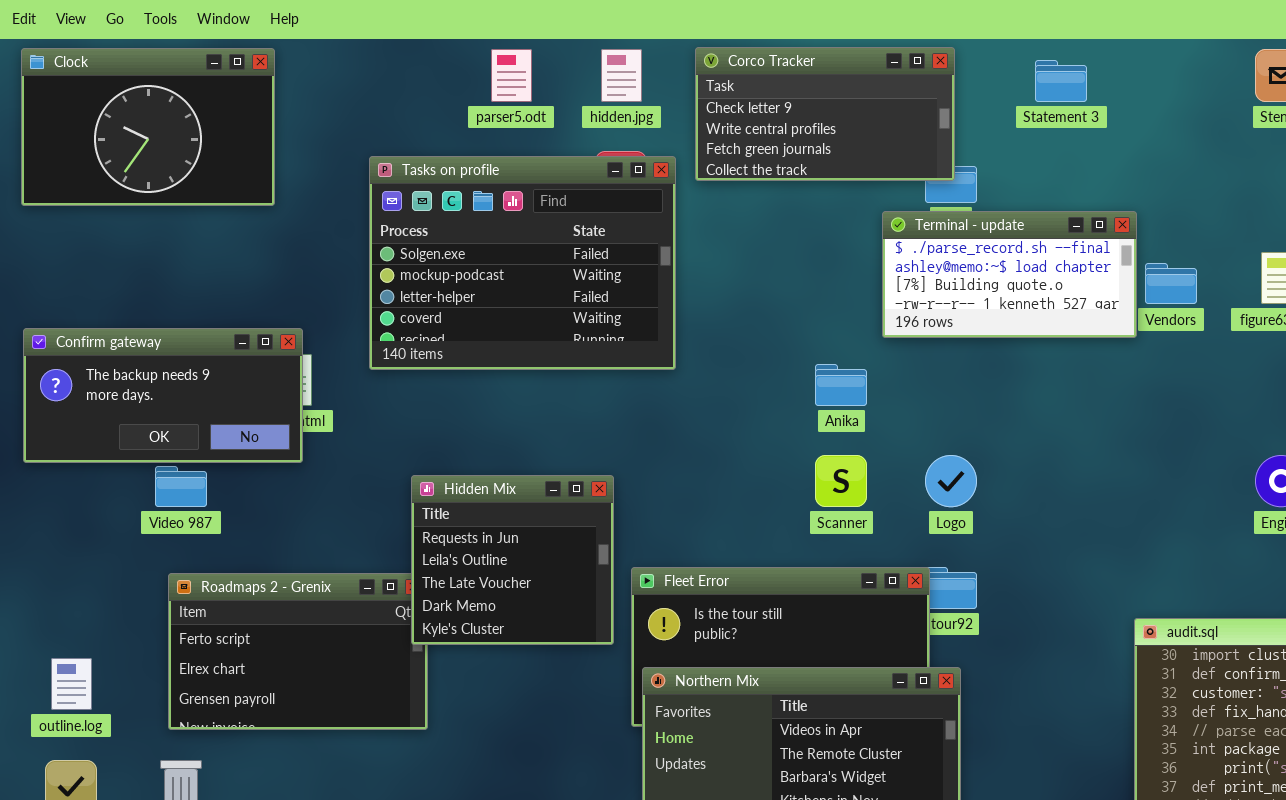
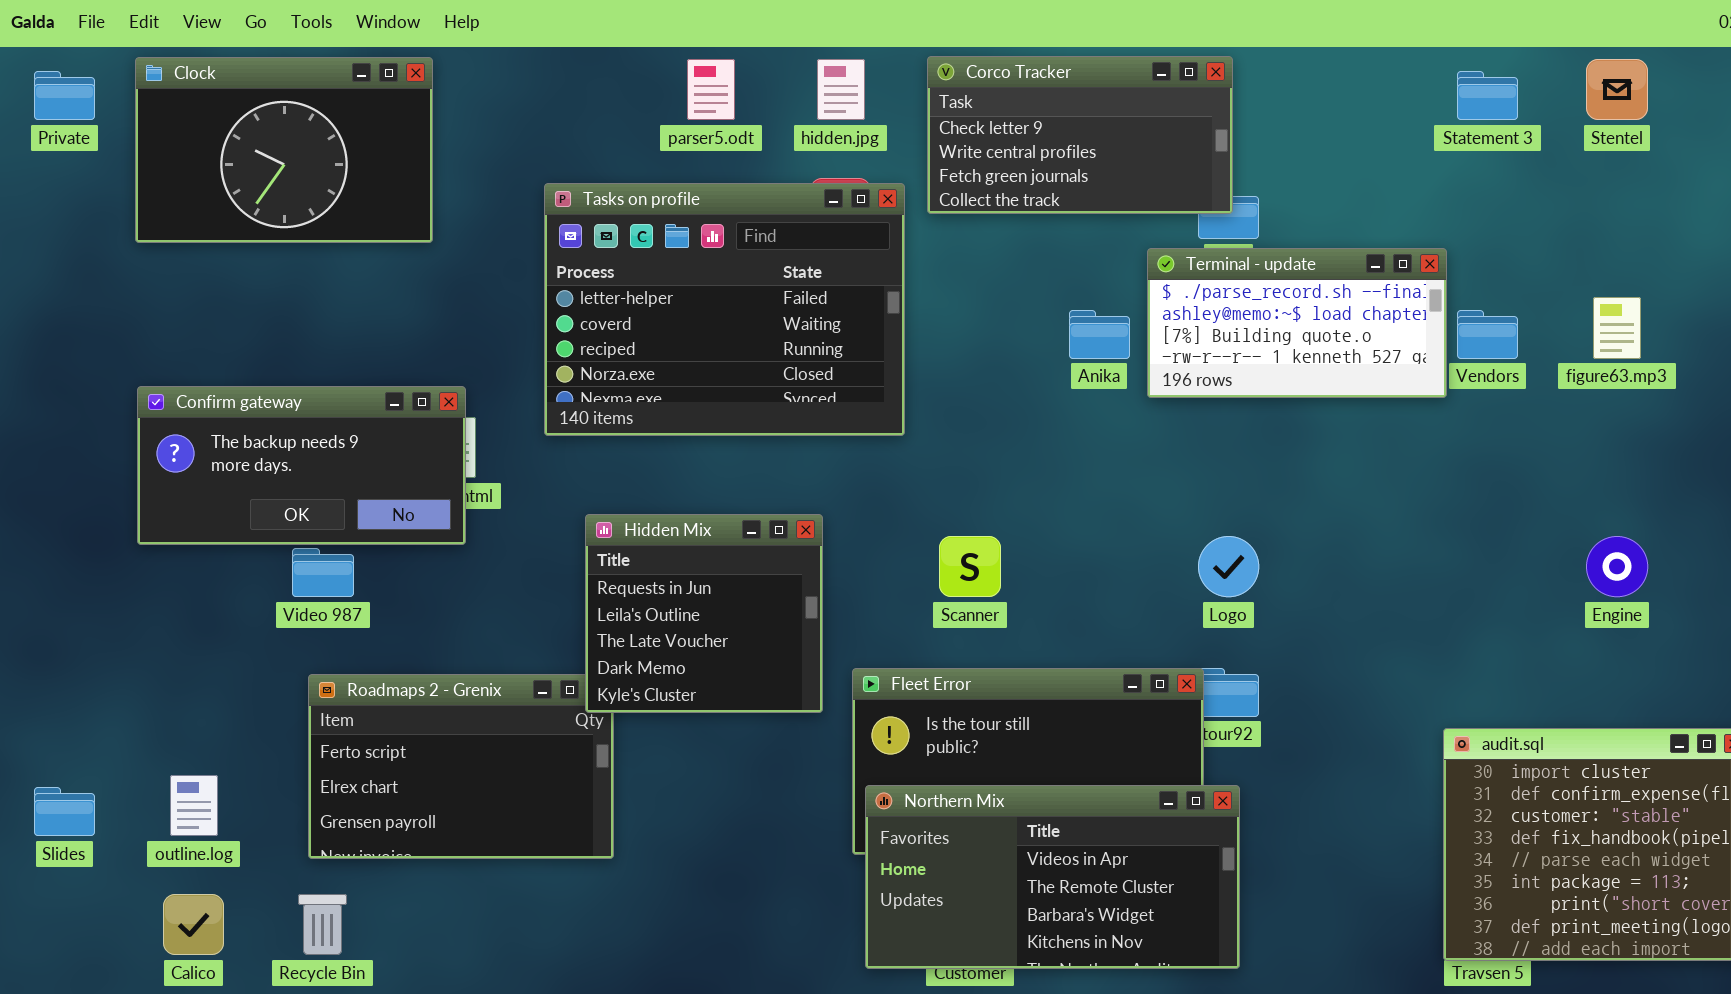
Statement 3: [1035,60,1087,102] -> [1457,71,1518,120], moved
Tasks on profile: [369,156,676,370] -> [544,183,905,436], scrolled down 2 rows
Anika: [815,364,867,406] -> [1069,310,1130,359], moved
Scanner: [815,455,867,507] -> [939,536,1001,597], moved
Hidden Mix: [411,475,614,645] -> [585,514,823,713], moved

